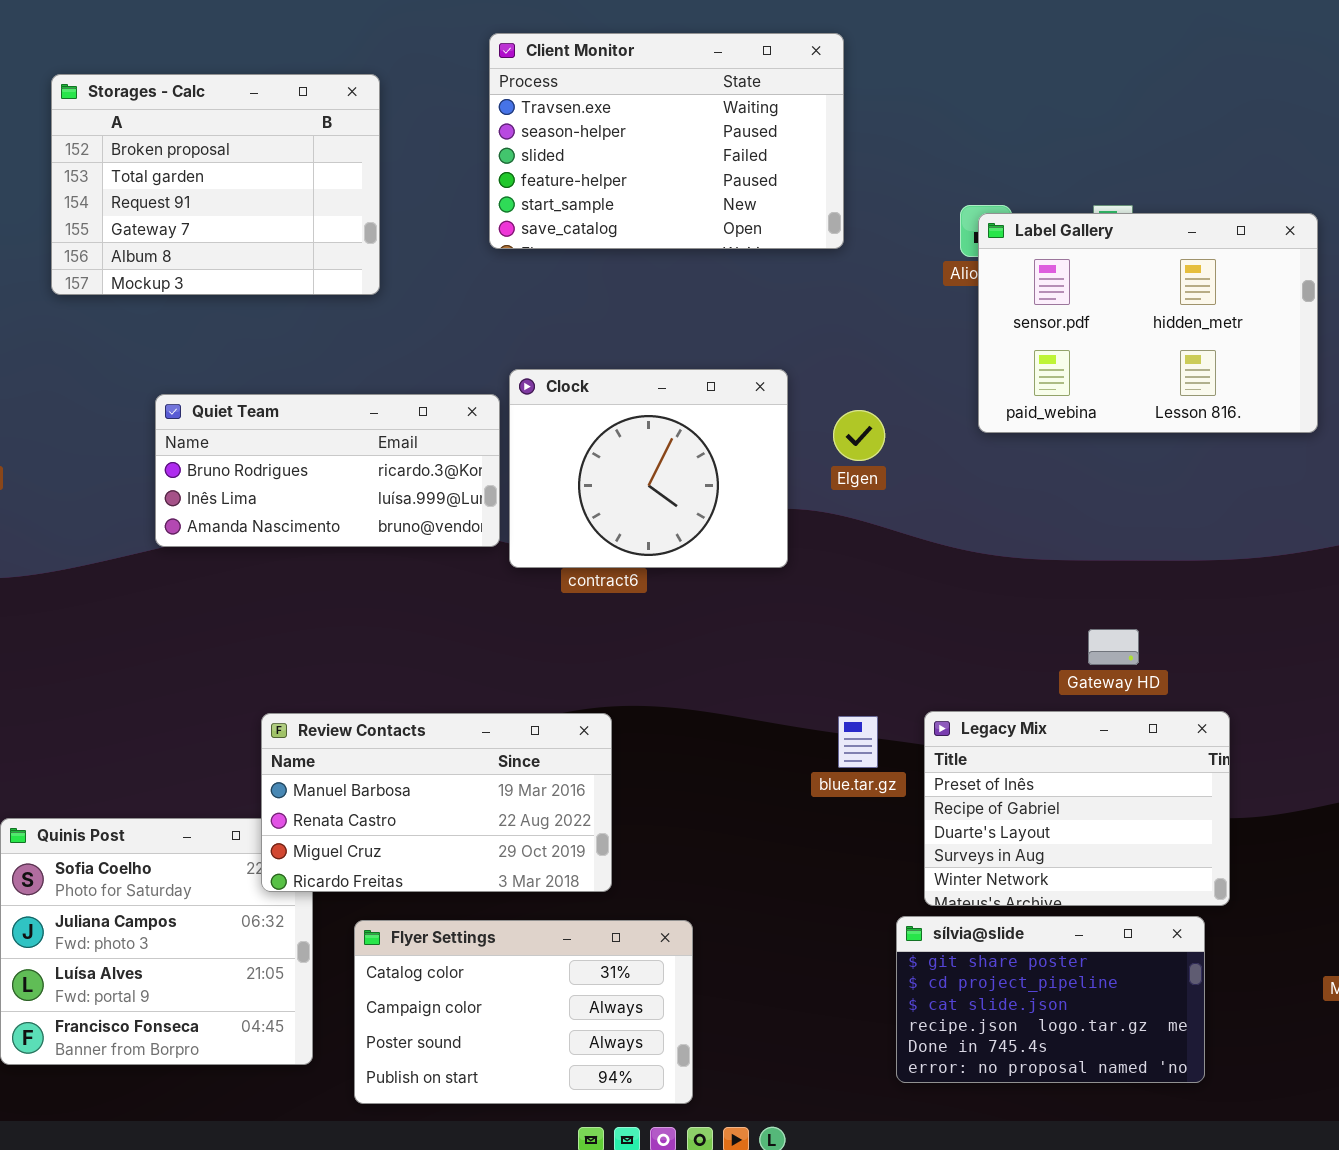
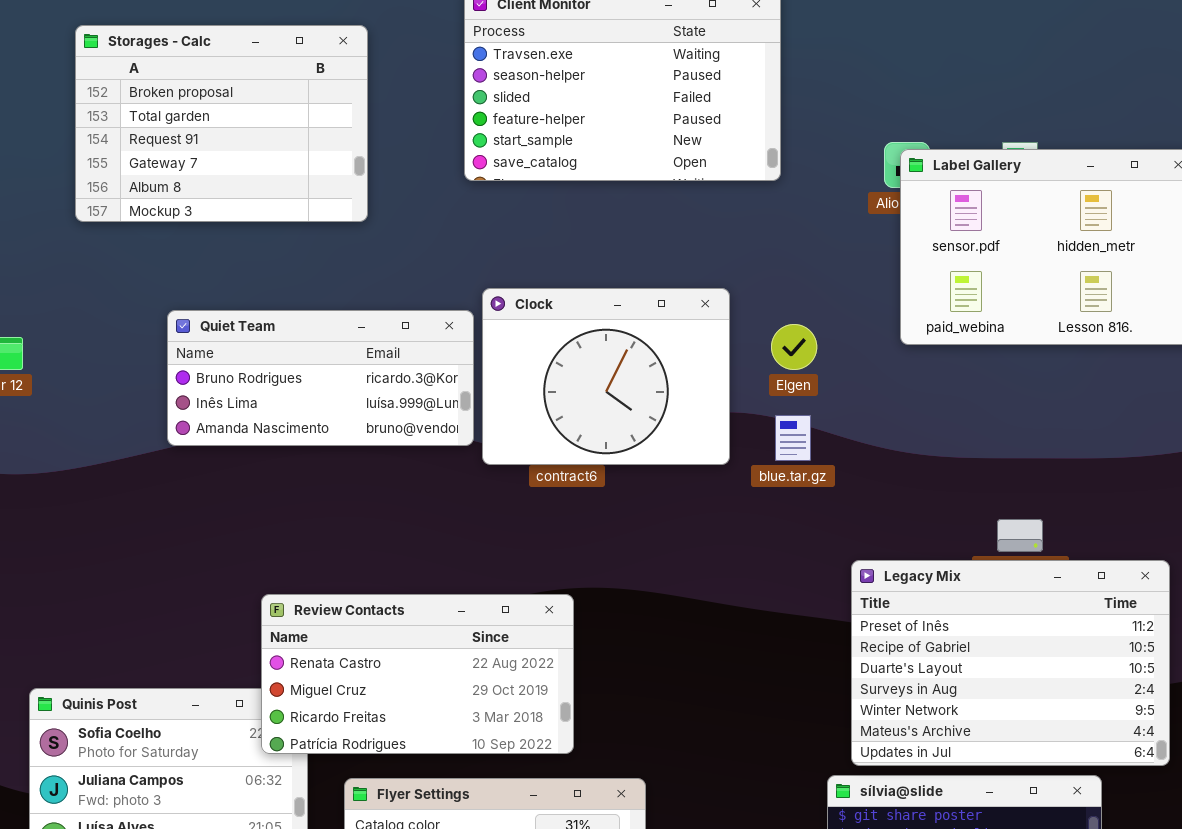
Legacy Mix: [924,711,1230,906] -> [851,560,1170,766], resized
Review Contacts: [261,713,612,892] -> [261,594,574,754], scrolled down 1 row
blue.tar.gz: [838,716,878,768] -> [775,415,811,461], moved

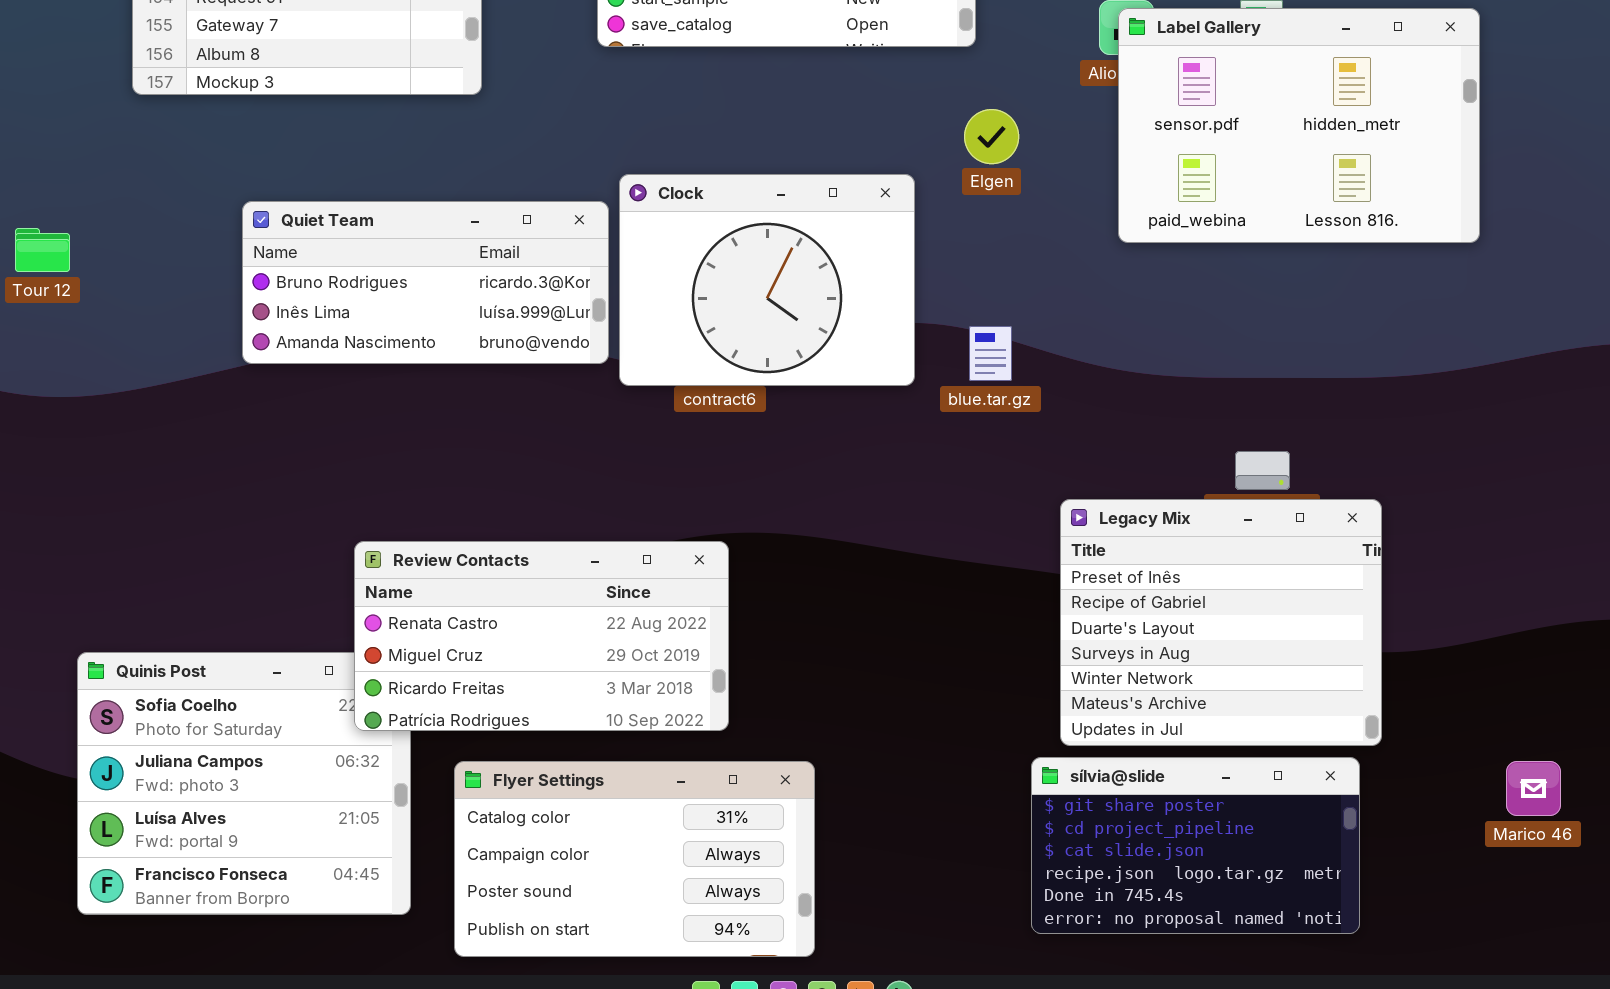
Elgen: [771,324,817,370] -> [964,109,1019,164], moved
Legacy Mix: [851,560,1170,766] -> [1060,499,1382,746], resized

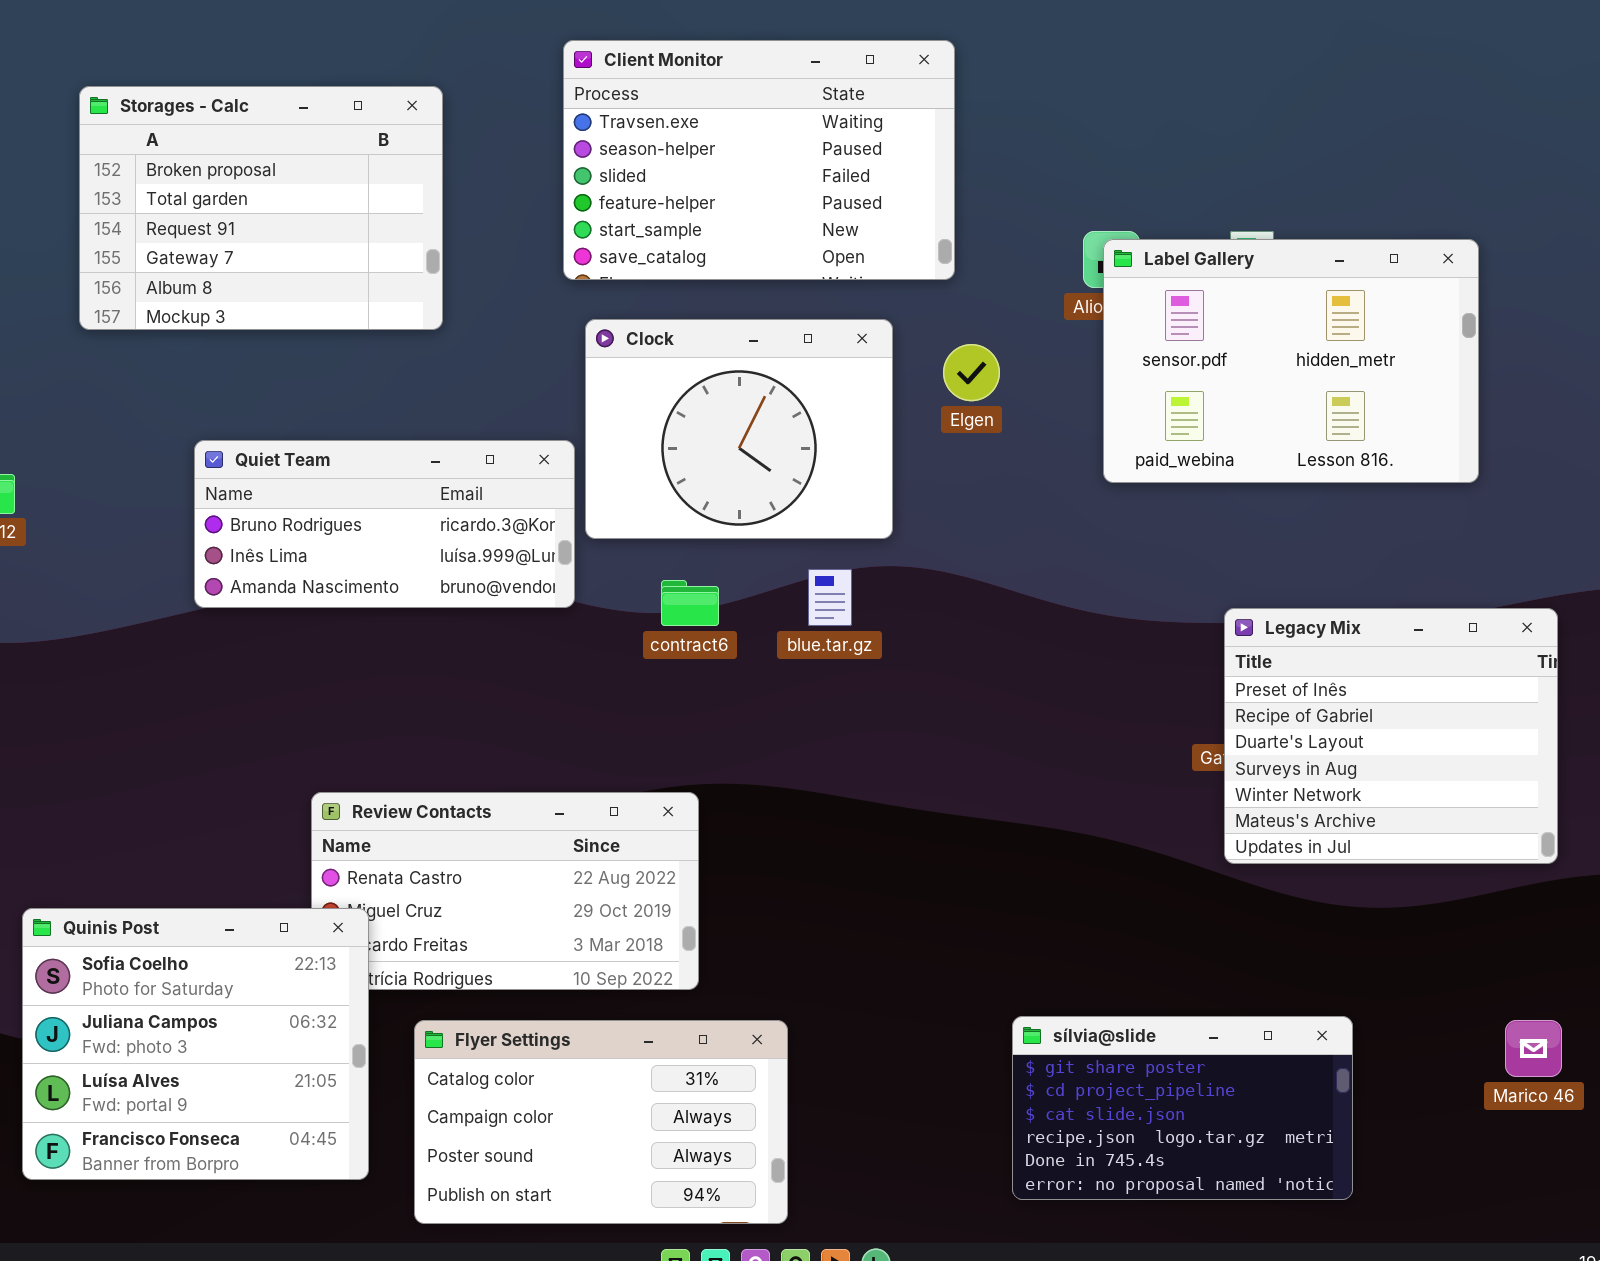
Clock: [619,174,915,386] -> [585,319,893,539], moved
blue.tar.gz: [969,326,1012,381] -> [808,569,852,626], moved
Legacy Mix: [1060,499,1382,746] -> [1224,608,1558,864], moved
Quinis Post: [77,652,411,915] -> [22,908,369,1180], raised

